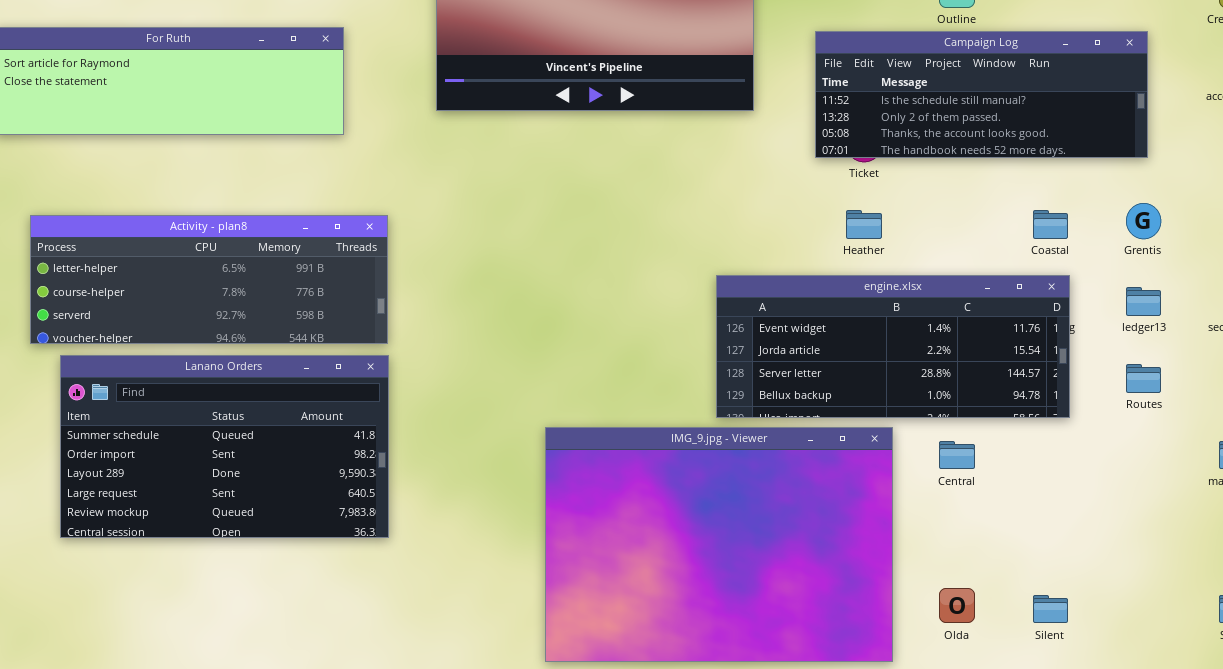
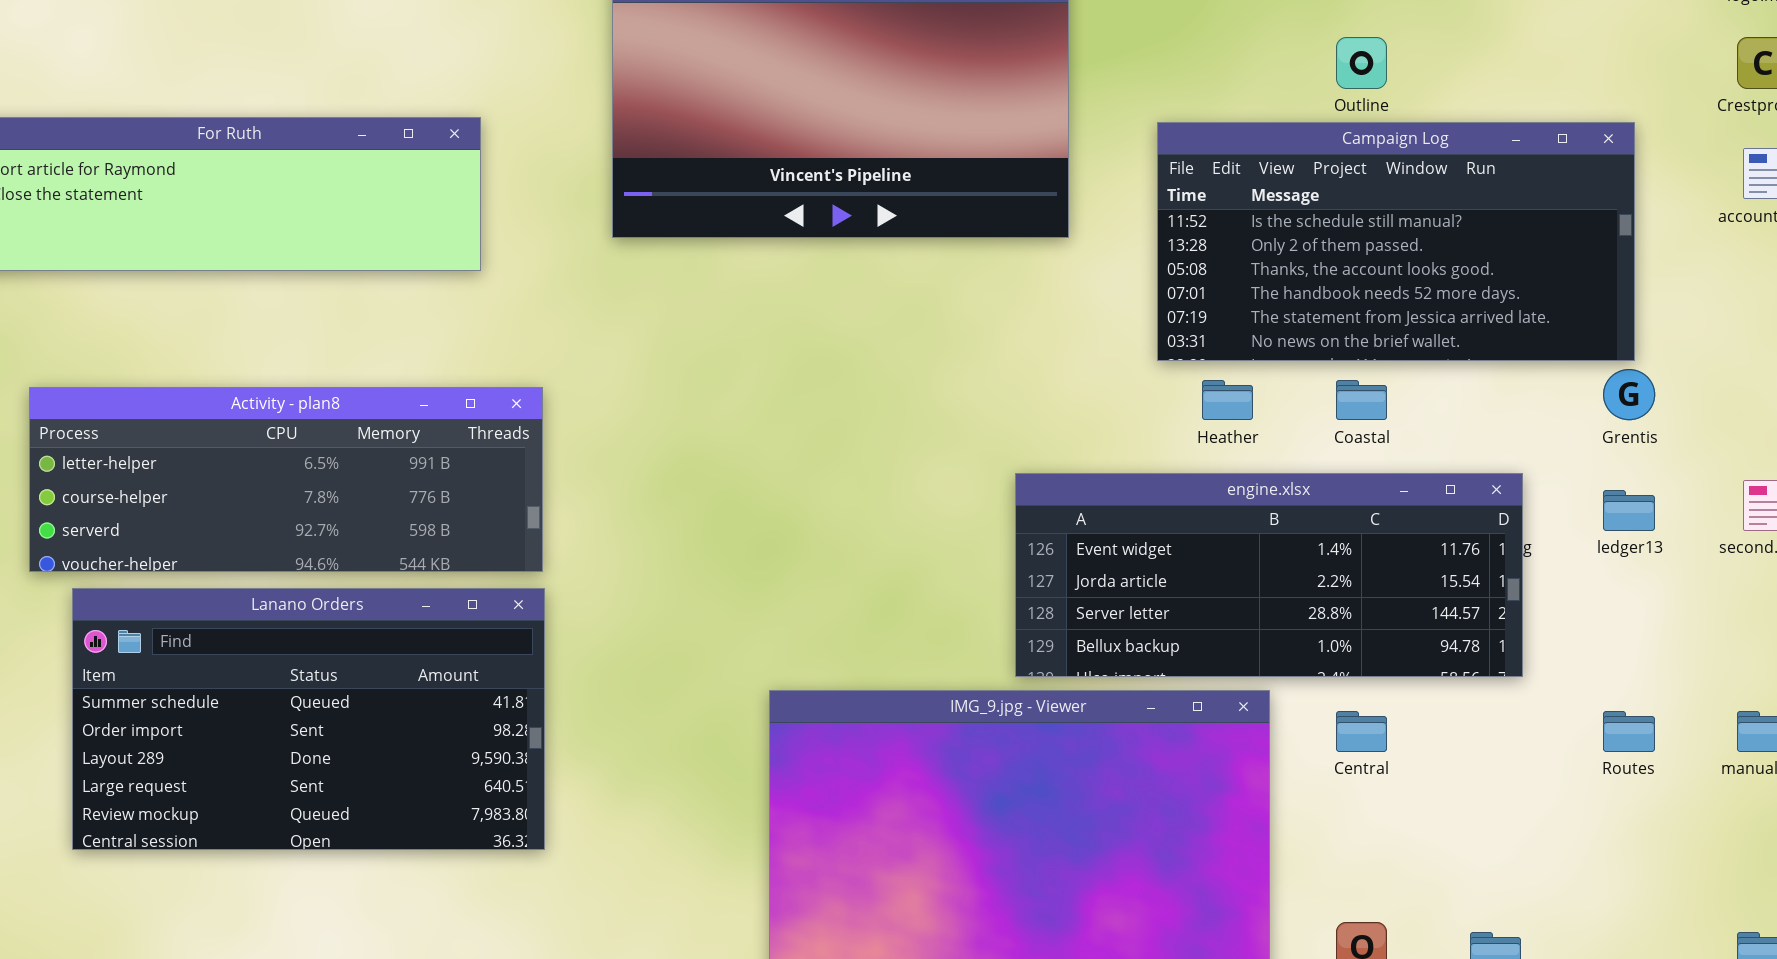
Campaign Log: [815,31,1148,158] -> [1157,122,1635,361], resized
Coastal: [1033,210,1068,239] -> [1336,380,1387,420], moved
Routes: [1126,364,1161,393] -> [1603,711,1655,752], moved

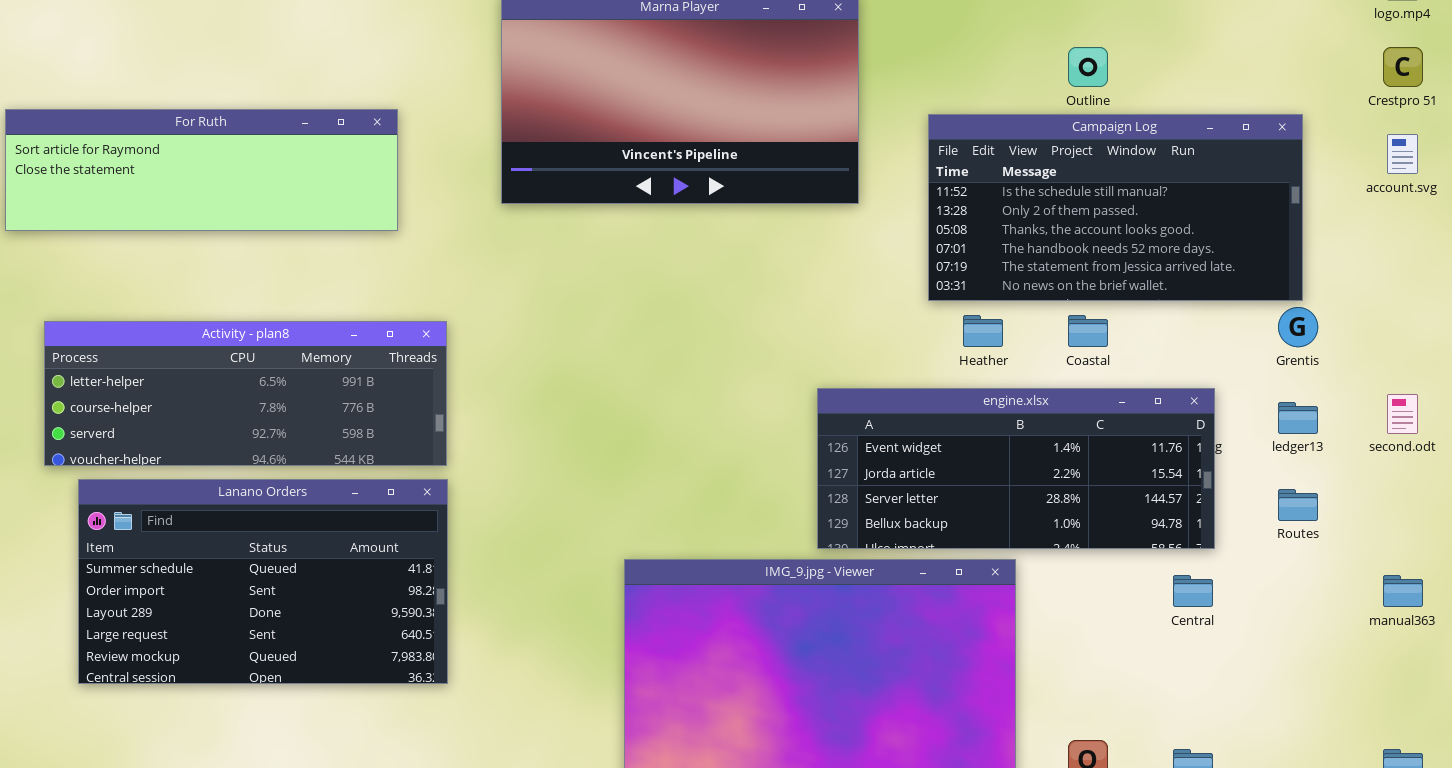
Central: [1336,711,1387,752] -> [1173,575,1213,607], moved
Routes: [1603,711,1655,752] -> [1278,489,1318,521], moved

